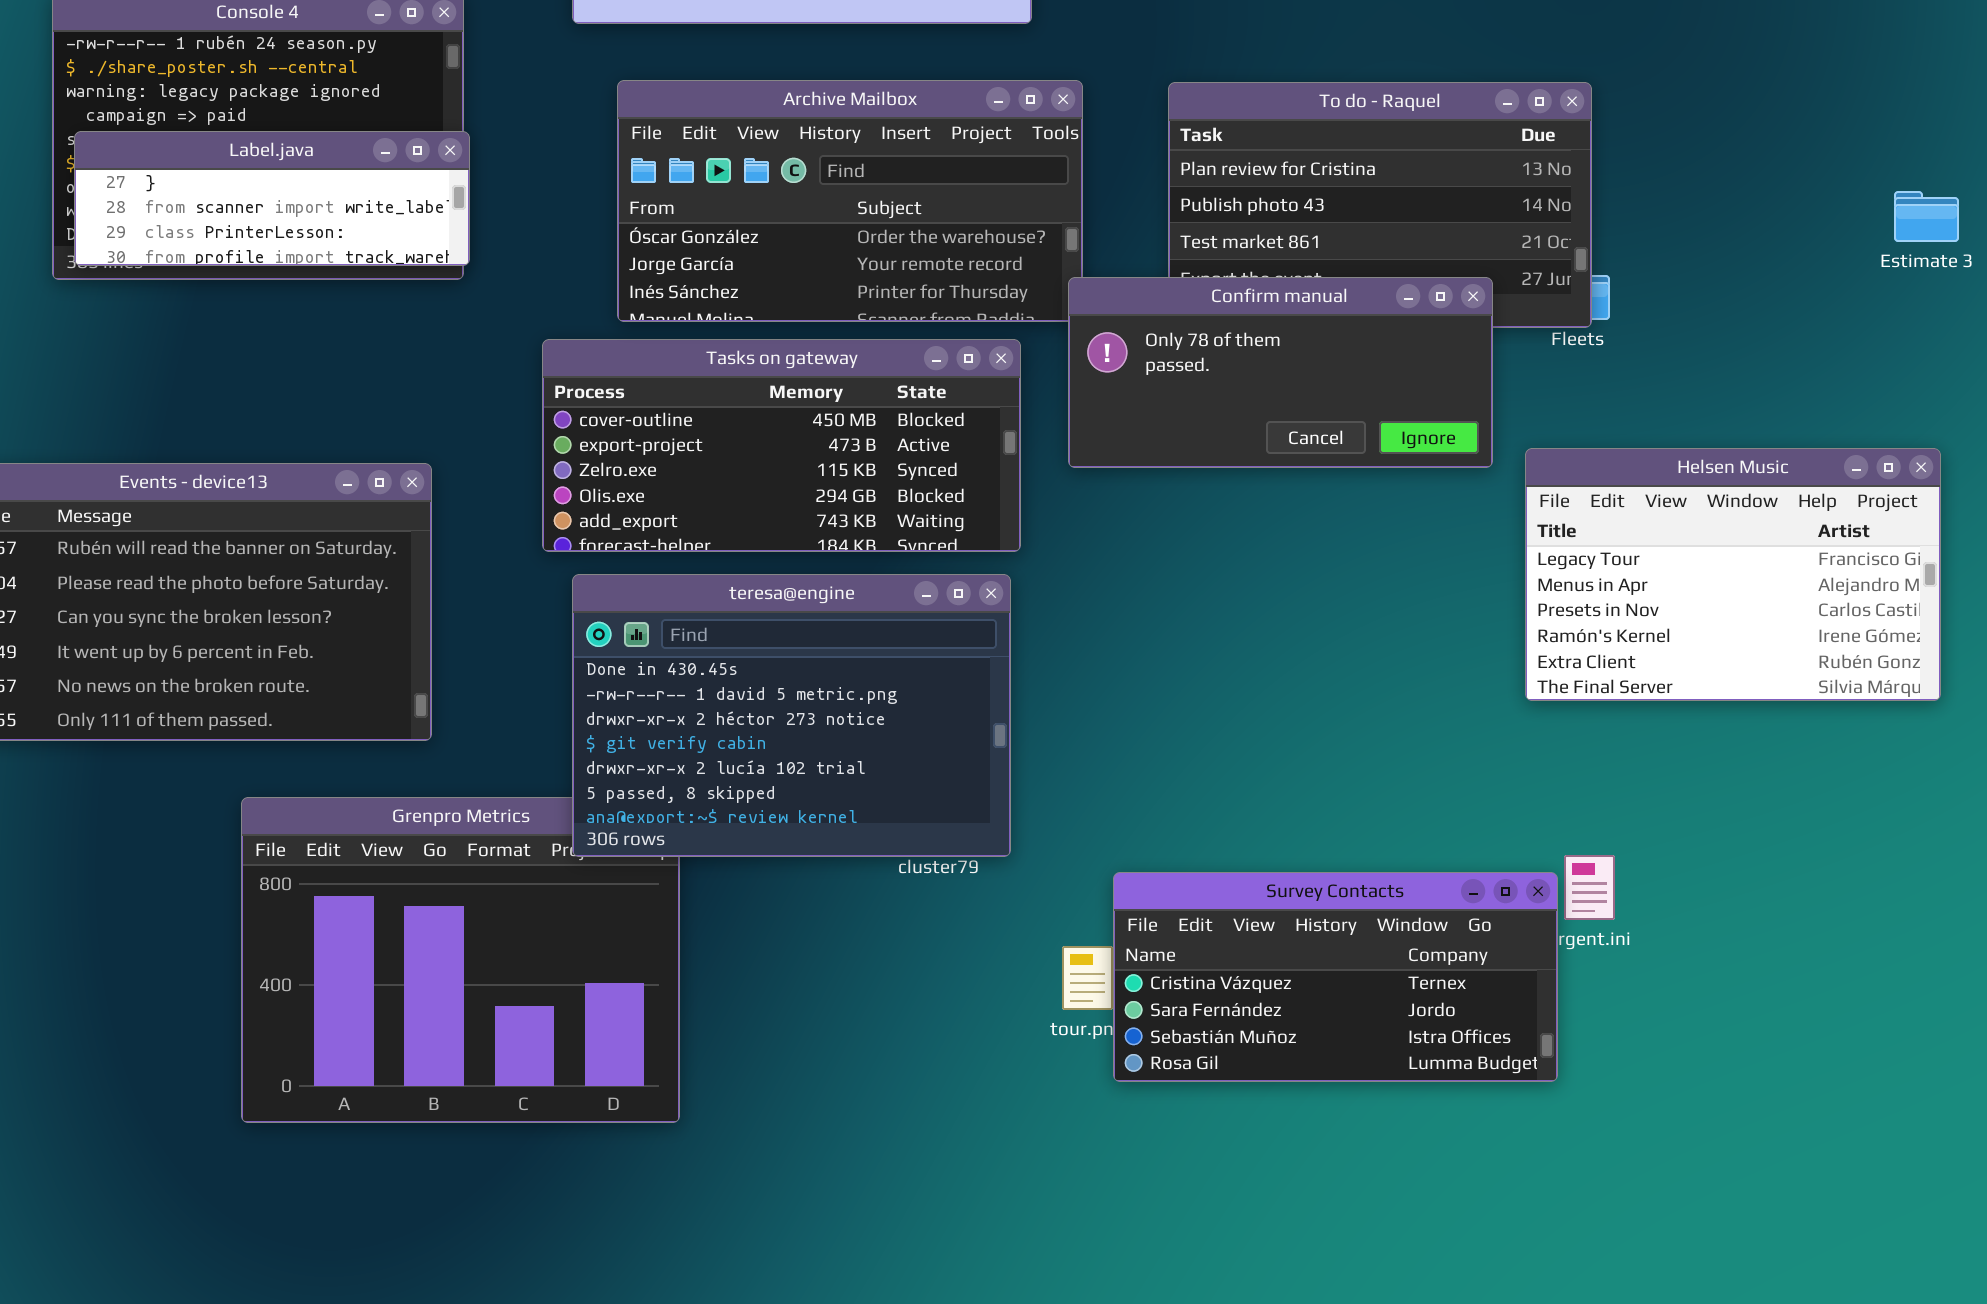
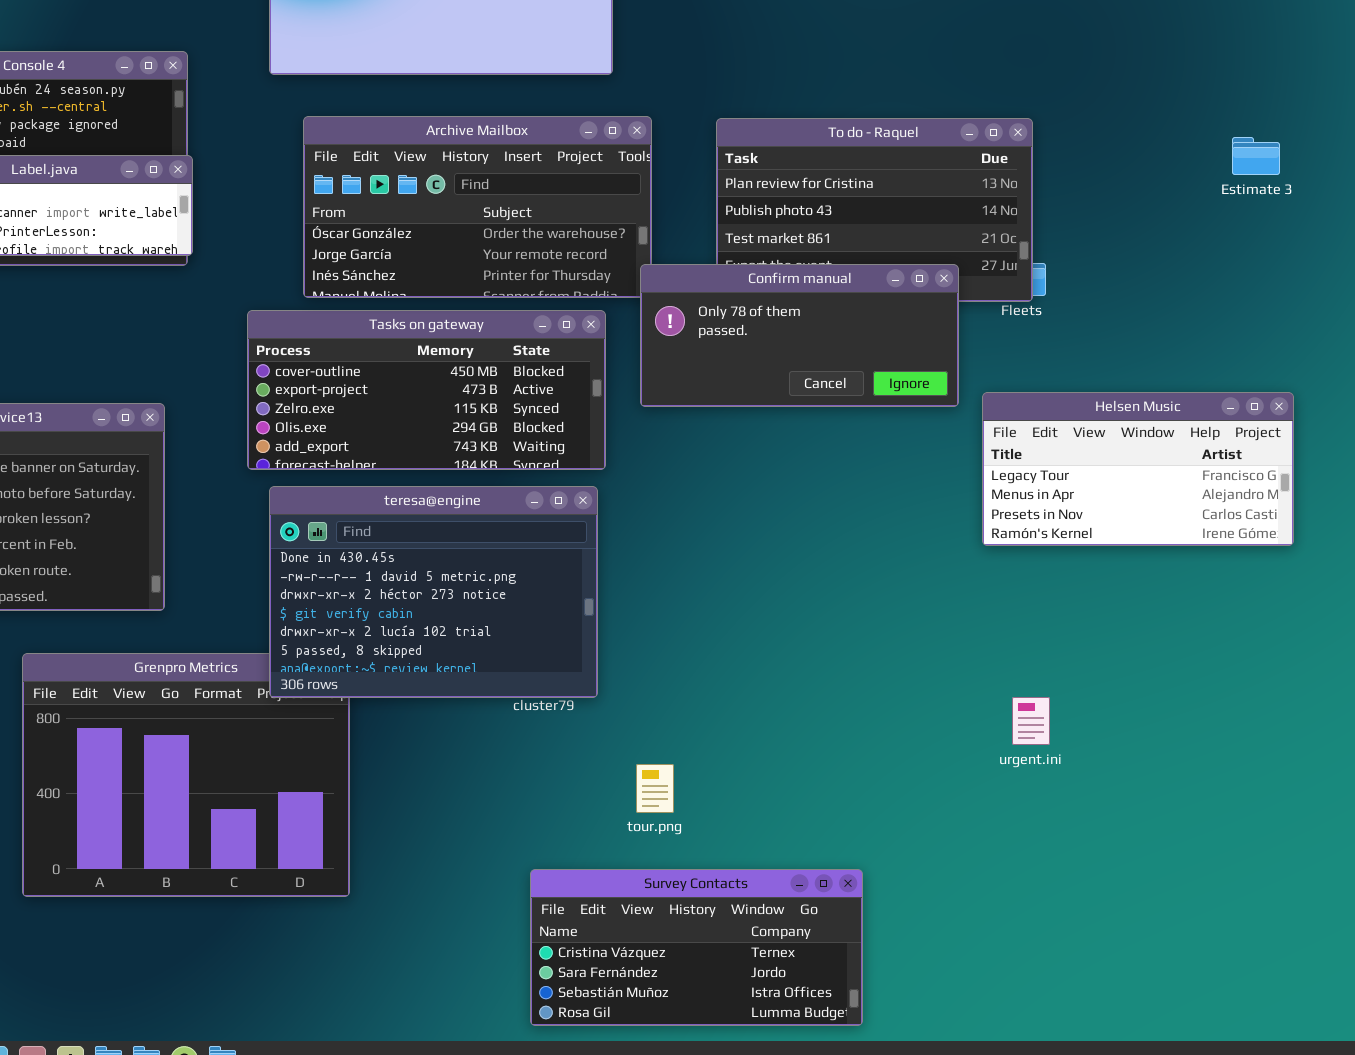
Estimate 3: [1894,191,1959,242] -> [1232,137,1280,175], moved
Helsen Music: [1525,448,1941,701] -> [982,392,1294,546], resized
Survey Contacts: [1113,872,1558,1082] -> [530,869,863,1026], moved

